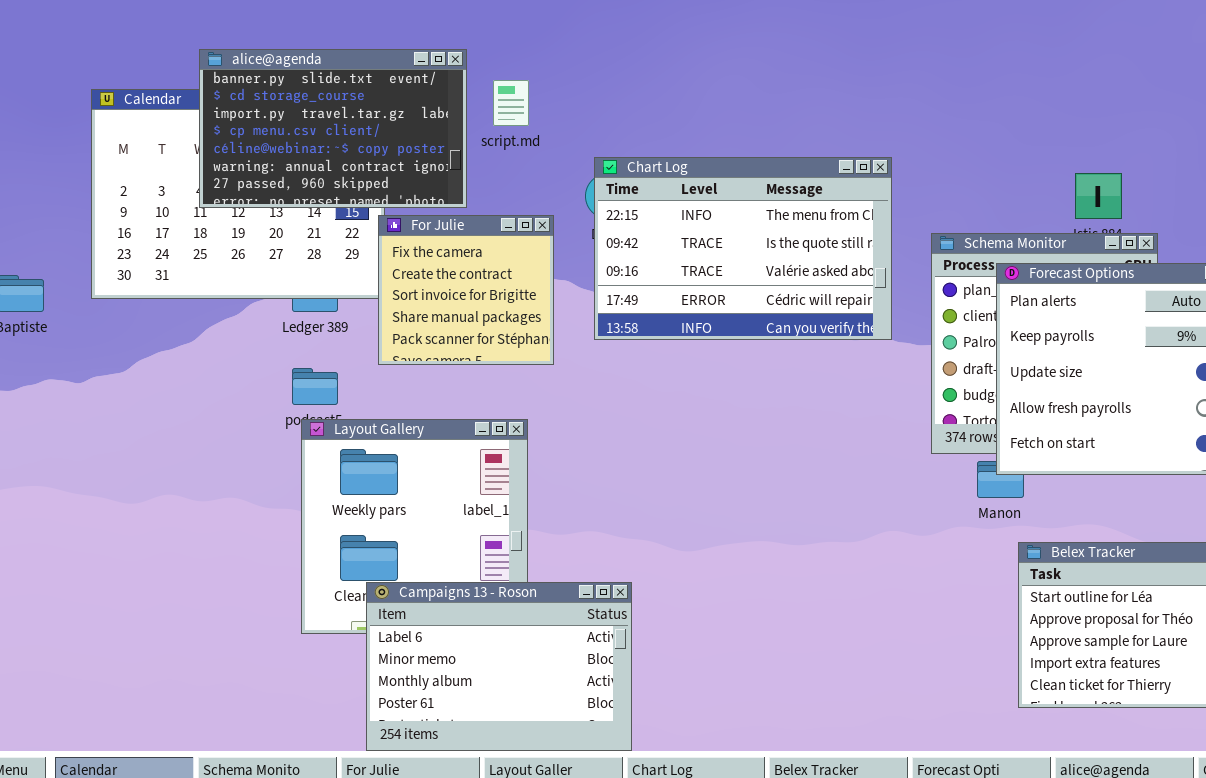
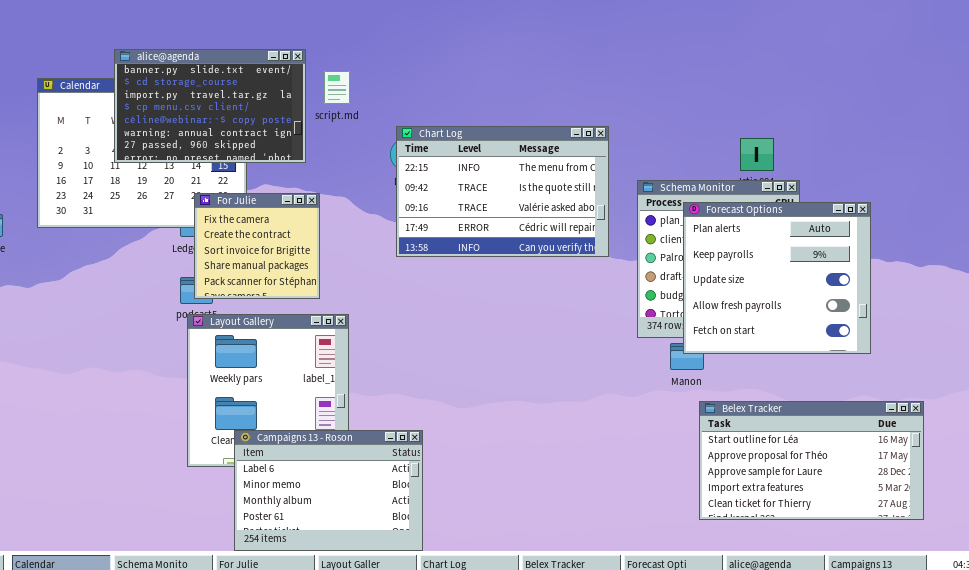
For Julie: [378,215,554,365] -> [194,193,320,299], moved

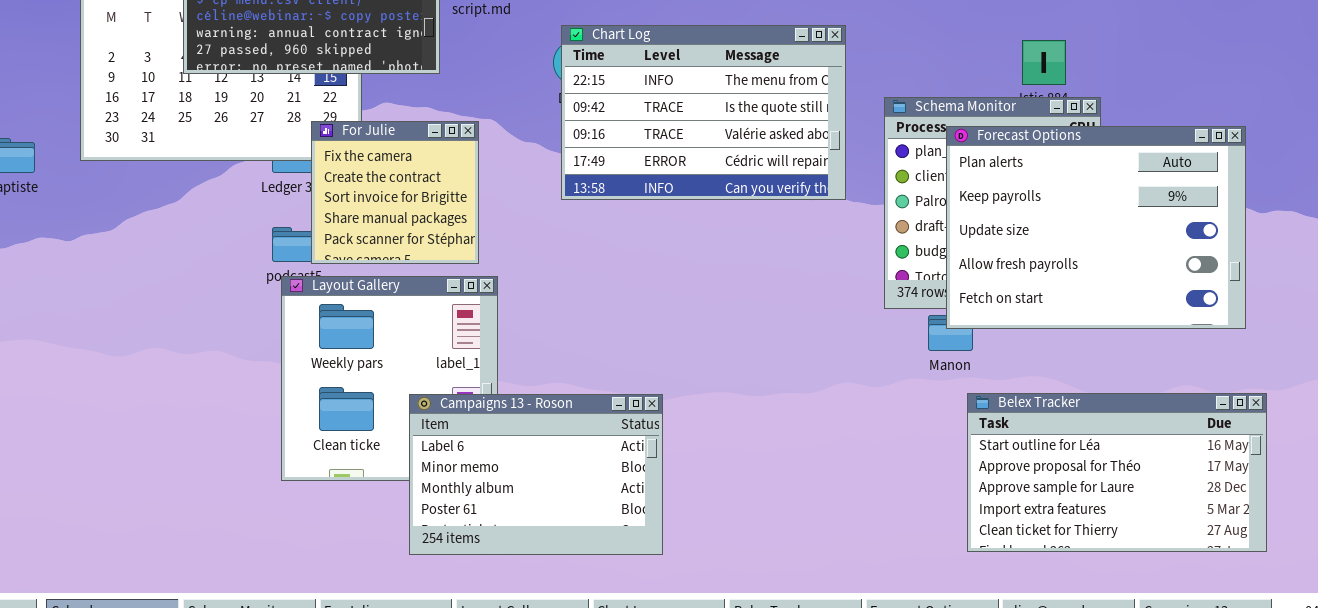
For Julie: [194,193,320,299] -> [311,121,479,264], moved
Forecast Options: [683,202,871,354] -> [946,126,1246,329], resized
Campaigns 13 - Roson: [234,430,423,551] -> [409,394,663,555], moved

